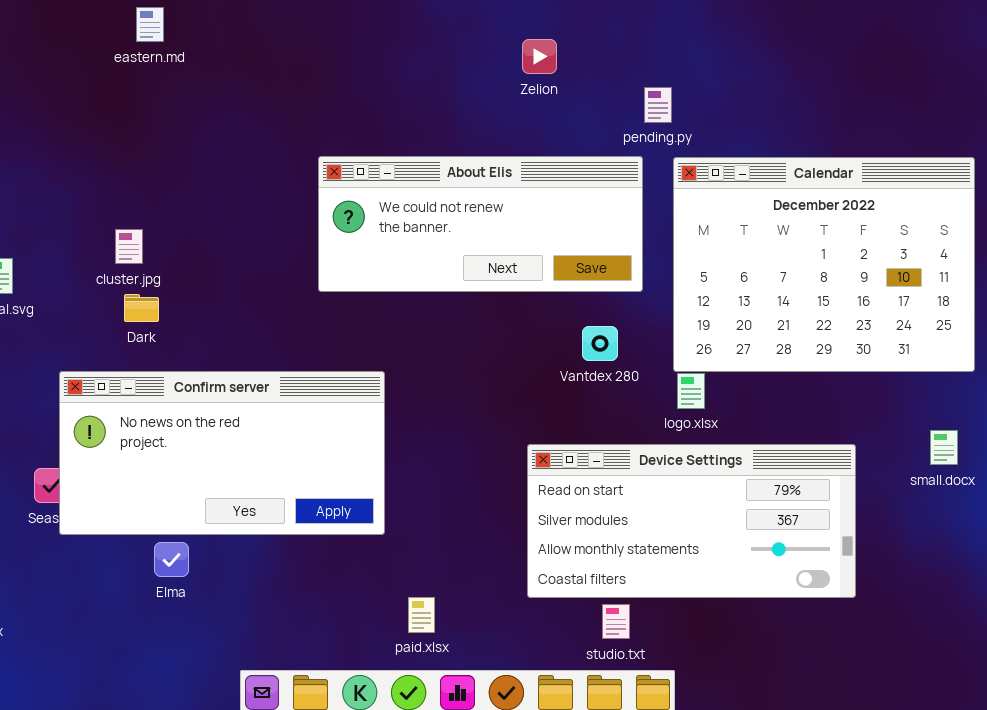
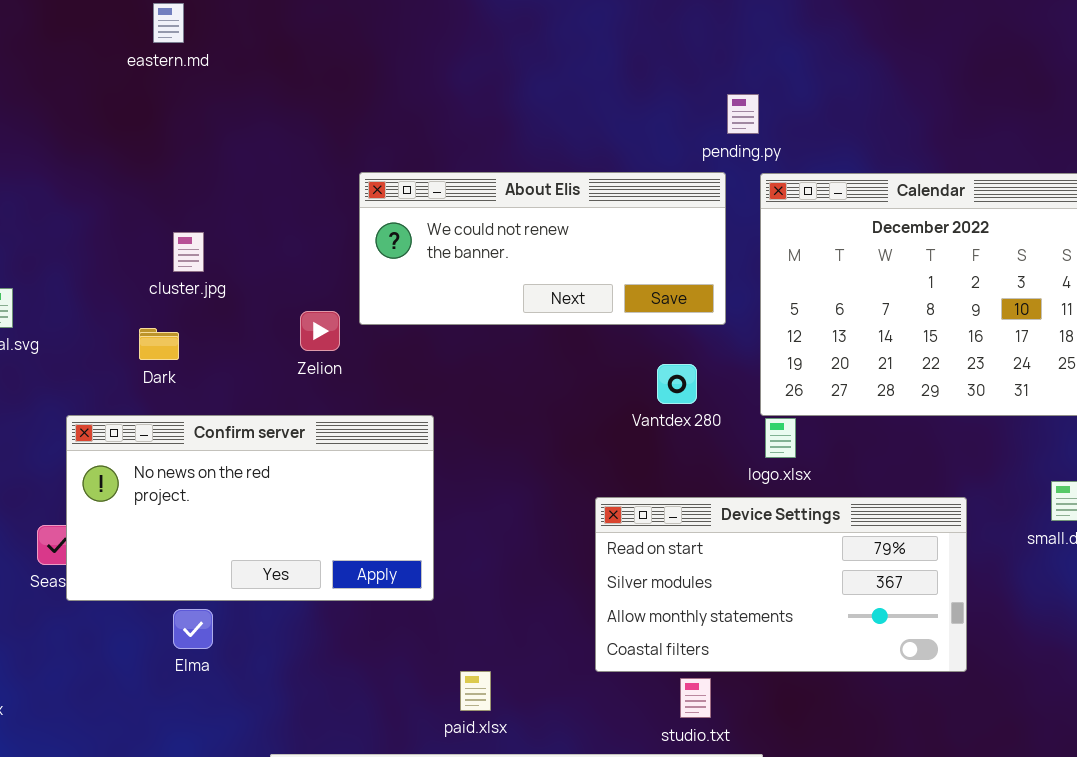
Zelion: [522,39,557,74] -> [300,311,340,351], moved
cluster.jpg: [115,229,143,264] -> [173,232,204,272], moved

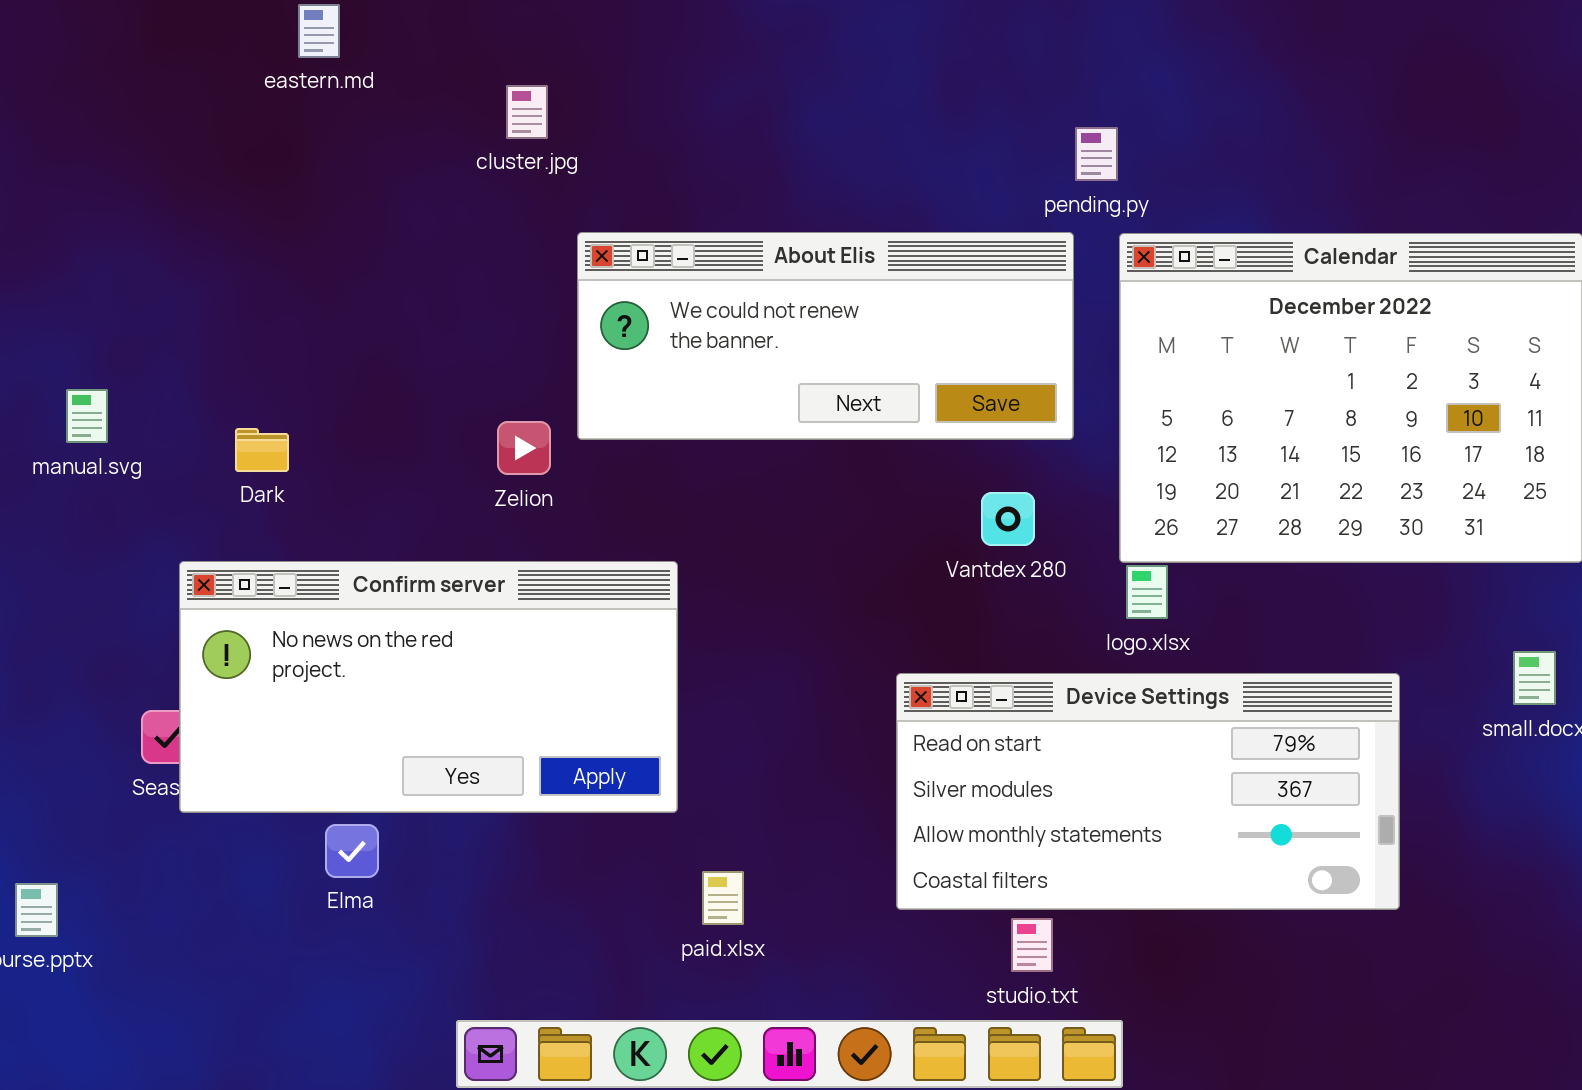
cluster.jpg: [173,232,204,272] -> [506,85,548,139], moved
Dark: [139,328,179,360] -> [235,428,289,472], moved
paid.xlsx: [460,671,491,711] -> [702,871,744,925], moved

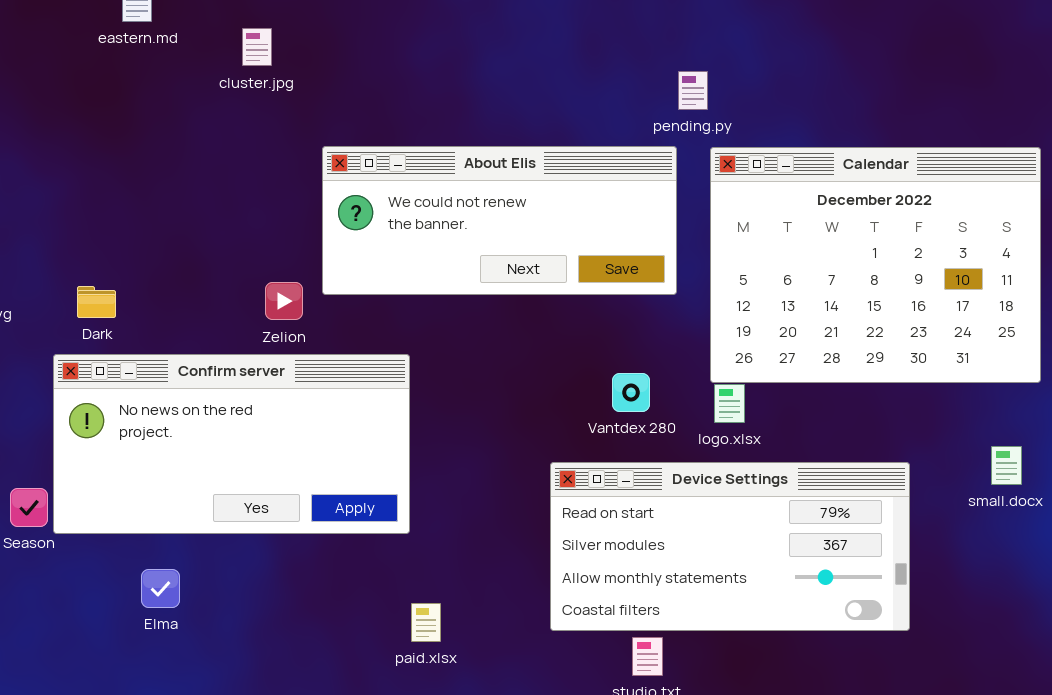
cluster.jpg: [506,85,548,139] -> [242,28,272,66], moved
Vantdex 280: [981,492,1035,546] -> [612,373,650,412], moved
Confirm server: [179,561,678,813] -> [53,354,410,534], moved

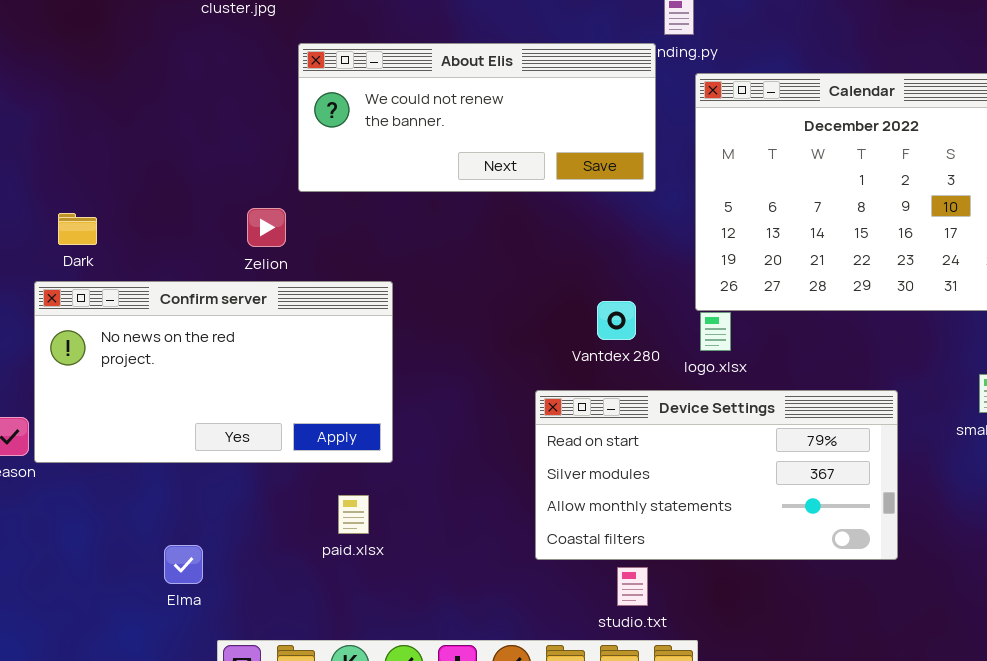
About Elis: [322,146,677,295] -> [298,43,656,192], moved
Elma: [141,569,180,608] -> [164,545,203,584], moved
paid.xlsx: [411,603,441,642] -> [338,495,369,534], moved

